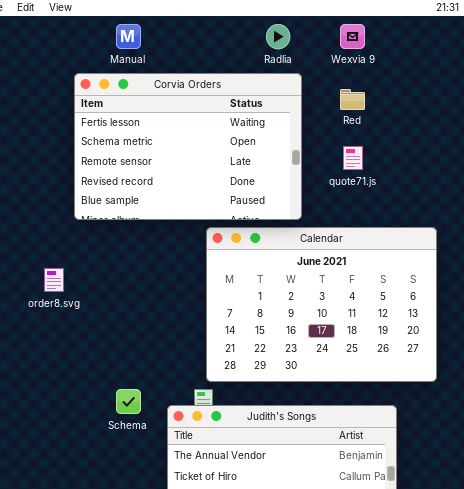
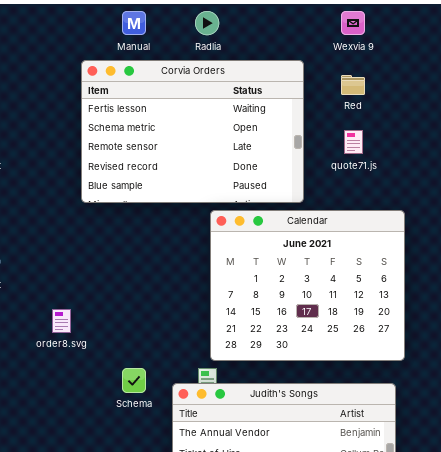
Radlia: [266,24,290,49] -> [195,11,219,35], moved
Calendar: [206,227,437,382] -> [210,210,405,361], resized
order8.svg: [44,268,64,292] -> [52,309,71,333], moved

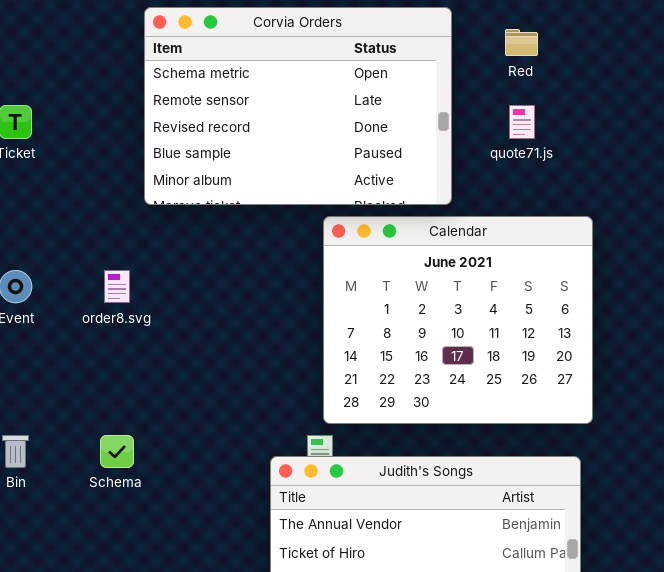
Corvia Orders: [81,60,304,203] -> [144,7,452,205], scrolled down 1 row
order8.svg: [52,309,71,333] -> [104,270,130,303], moved
Schema: [122,368,146,393] -> [100,435,134,468], moved

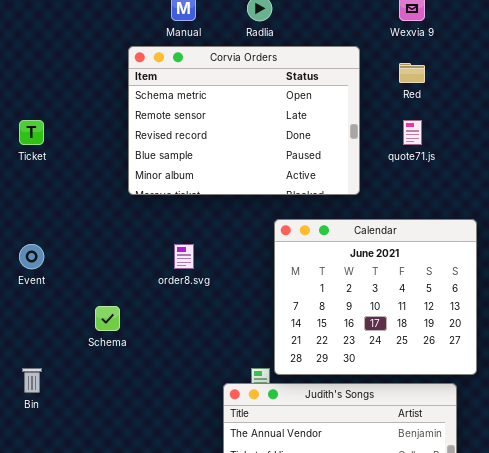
Calendar: [323,216,593,424] -> [274,219,477,375], moved
order8.svg: [104,270,130,303] -> [174,244,194,269], moved
Schema: [100,435,134,468] -> [95,306,120,331], moved

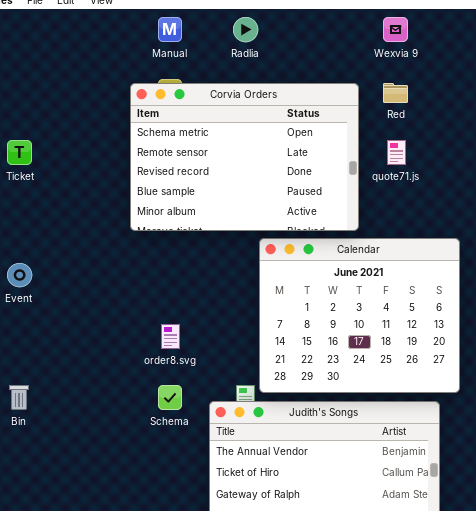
Corvia Orders: [128,46,360,195] -> [130,83,359,231], moved
order8.svg: [174,244,194,269] -> [161,324,180,349], moved
Schema: [95,306,120,331] -> [158,385,182,410], moved

